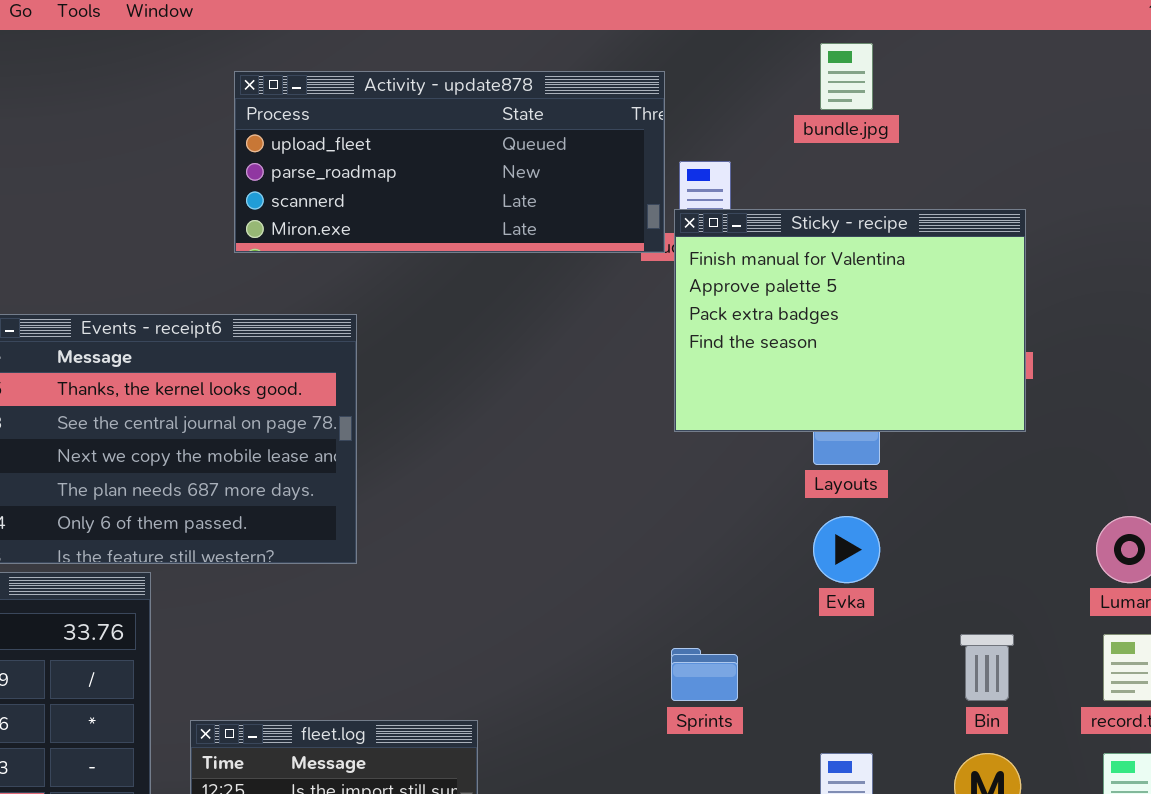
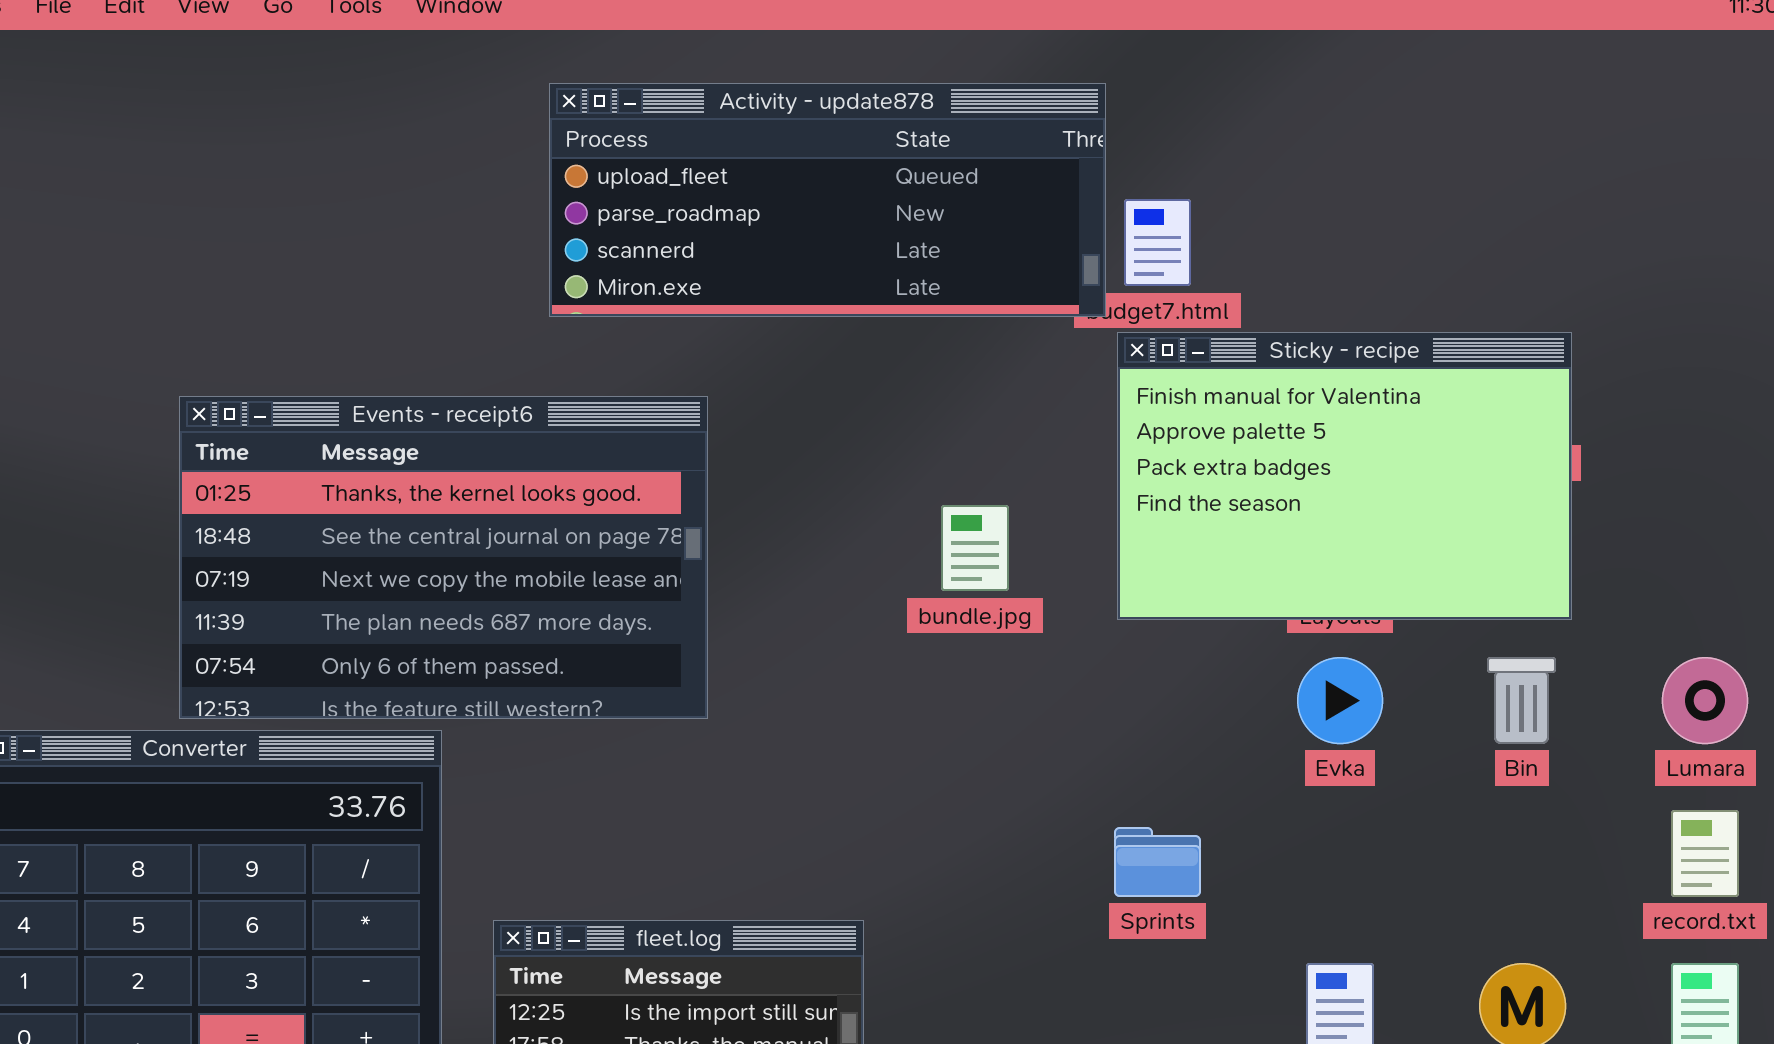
bundle.jpg: [820,43,873,110] -> [941,505,1009,591], moved
Sticky - recipe: [674,209,1026,432] -> [1117,332,1572,620], moved
Bin: [960,634,1014,701] -> [1487,657,1556,744], moved

